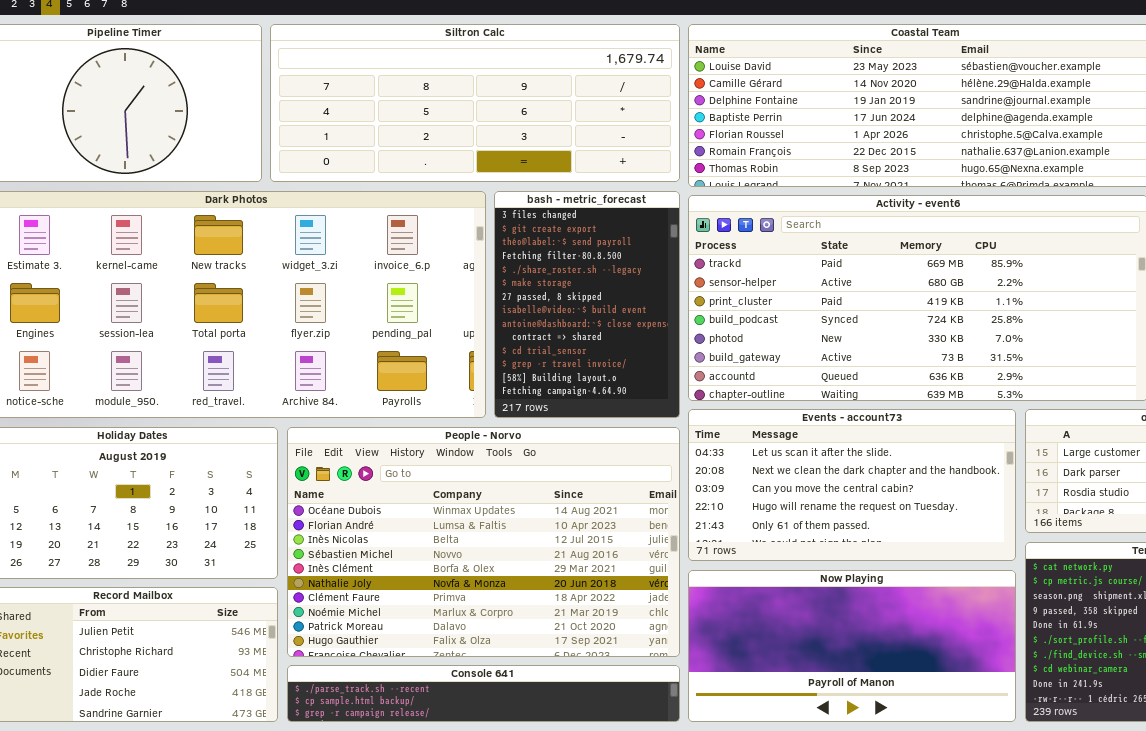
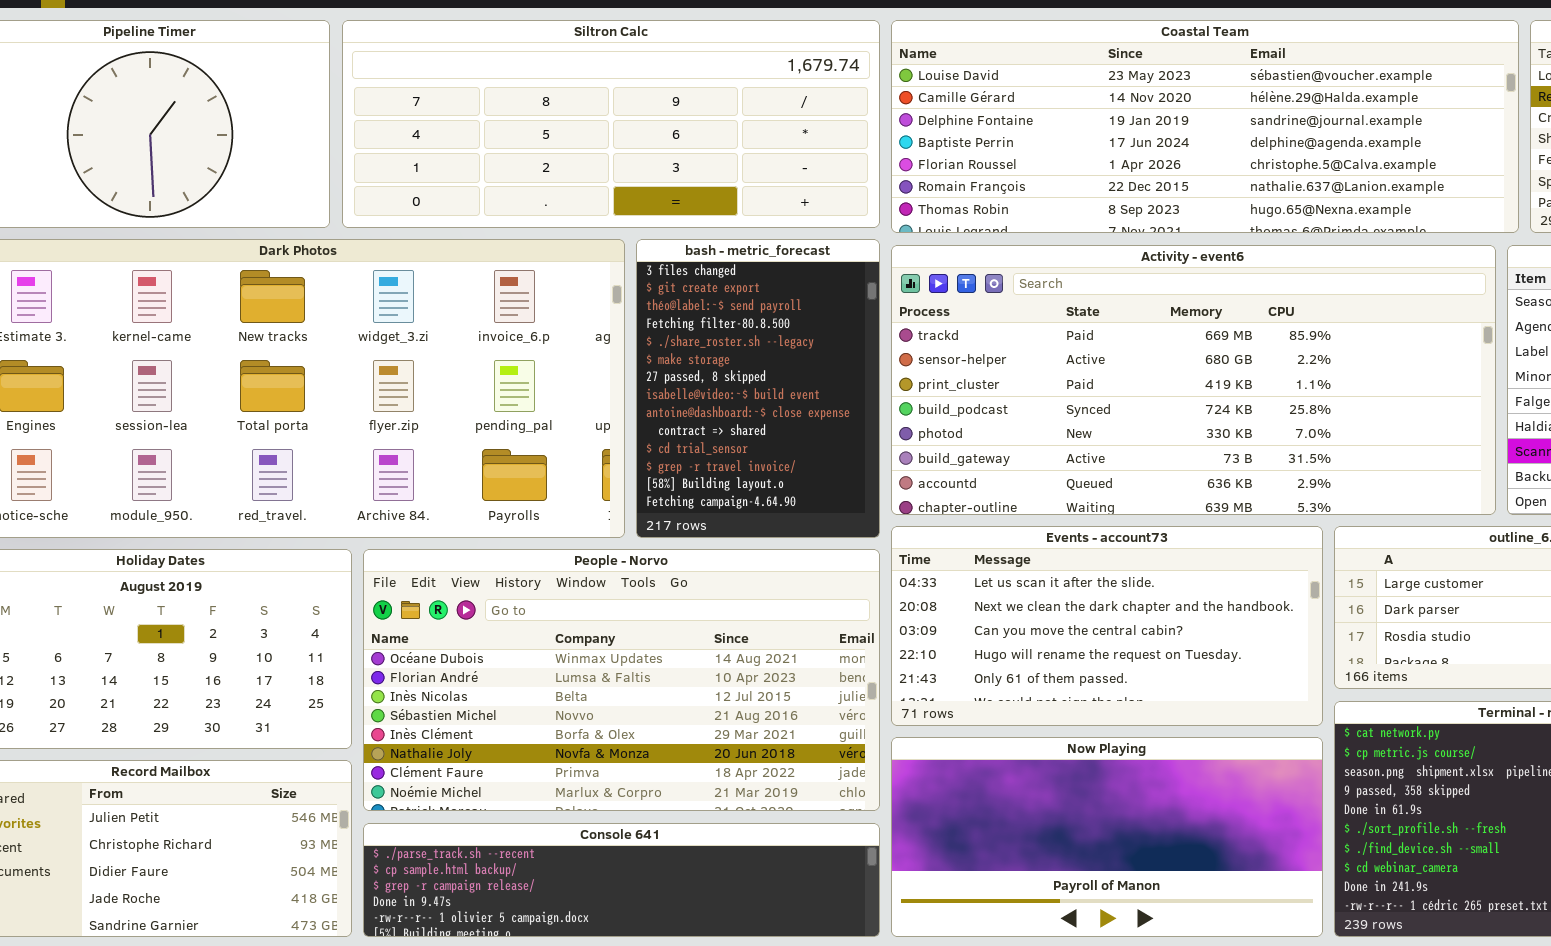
People - Norvo: [287,427,680,657] -> [363,549,880,811], resized
Console 641: [287,665,680,722] -> [363,823,880,937], resized

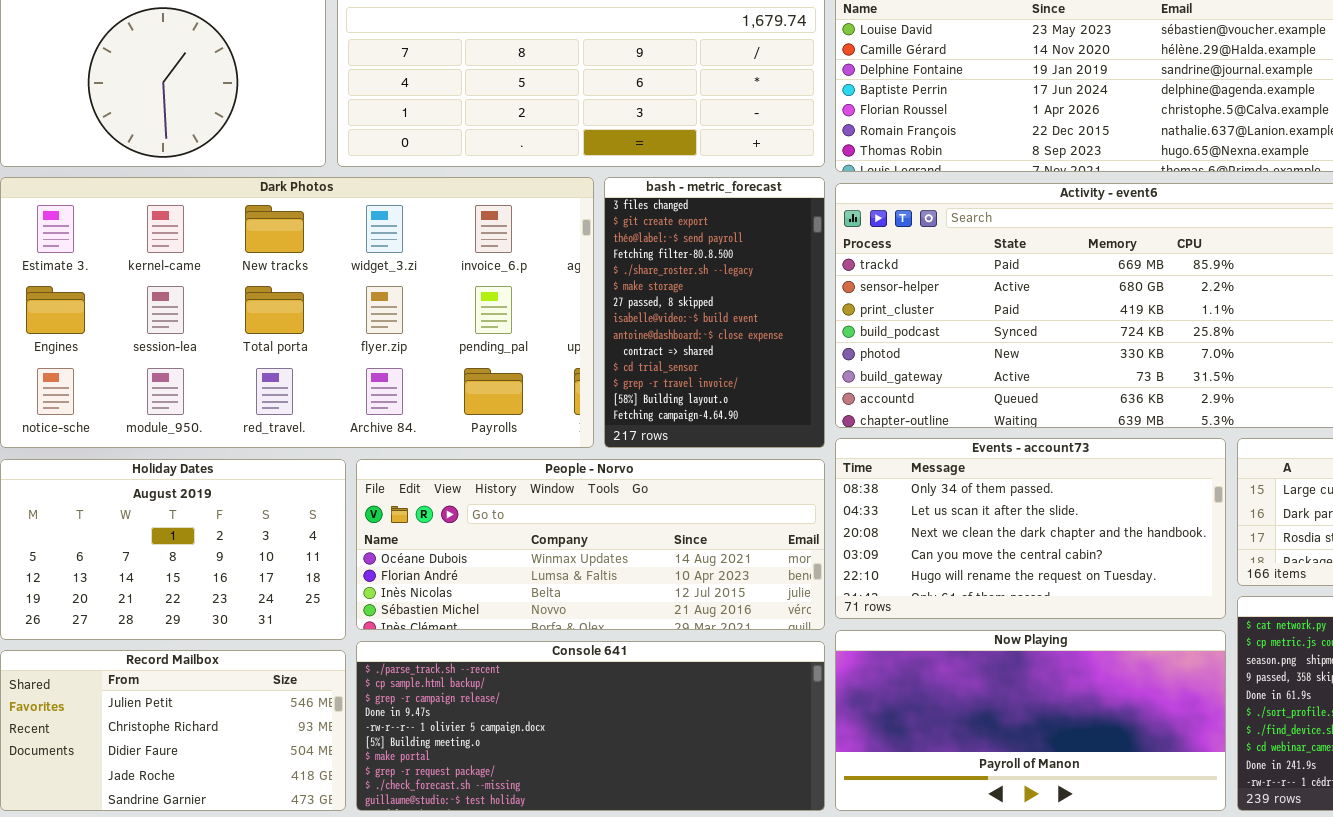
Events - account73: [891,526,1323,726] -> [835,438,1226,619], scrolled up 1 row
People - Norvo: [363,549,880,811] -> [356,459,825,630], resized
Console 641: [363,823,880,937] -> [356,641,825,811], resized

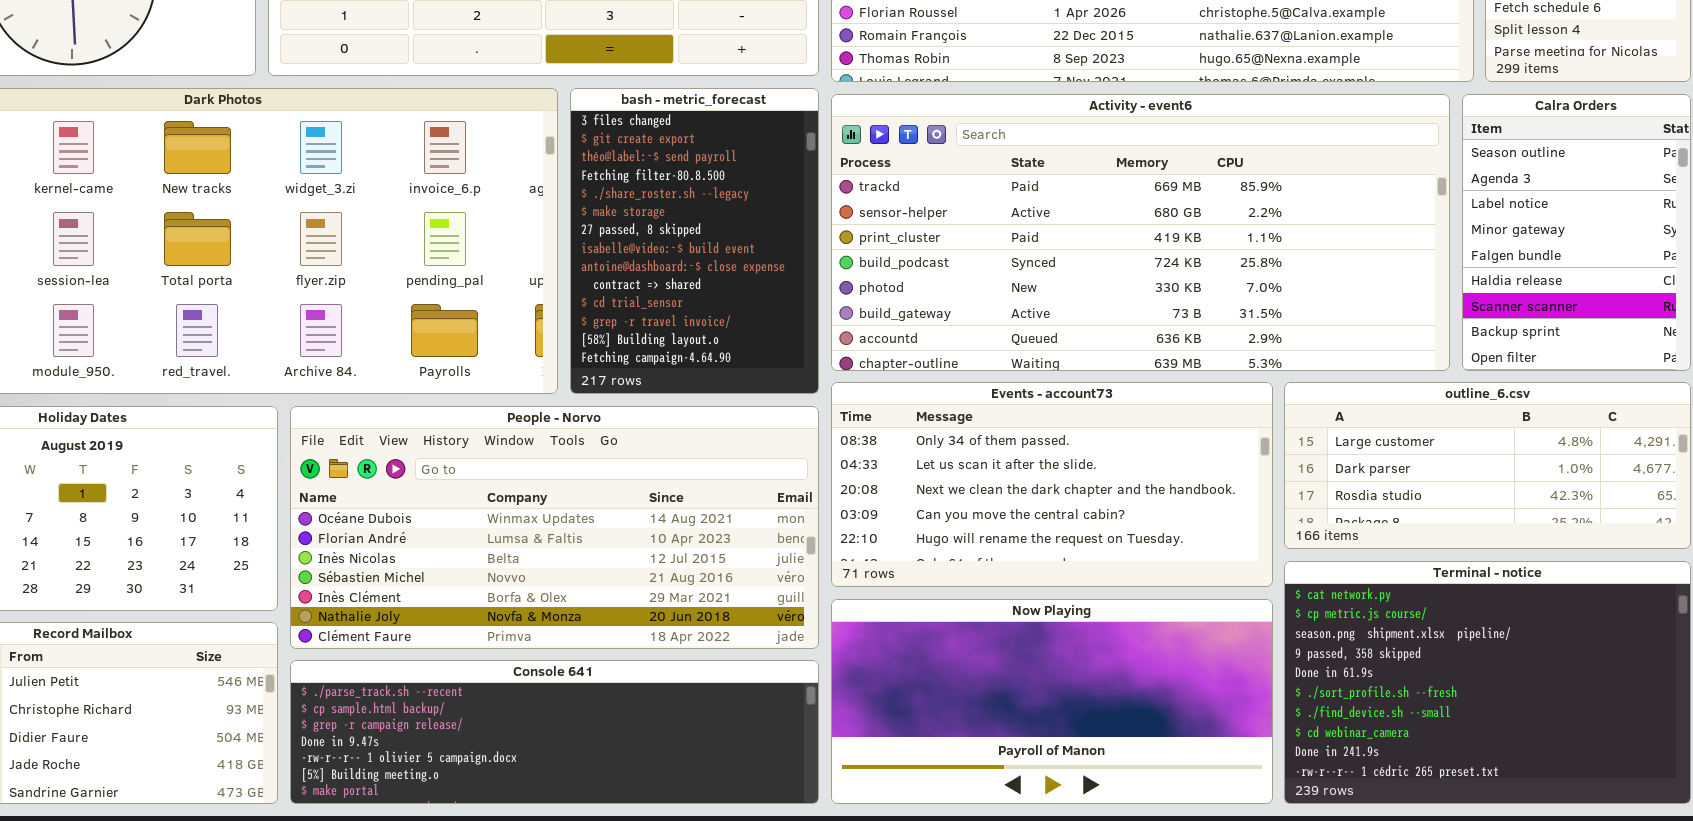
People - Norvo: [356,459,825,630] -> [290,406,819,649], resized
Console 641: [356,641,825,811] -> [290,660,819,804], resized

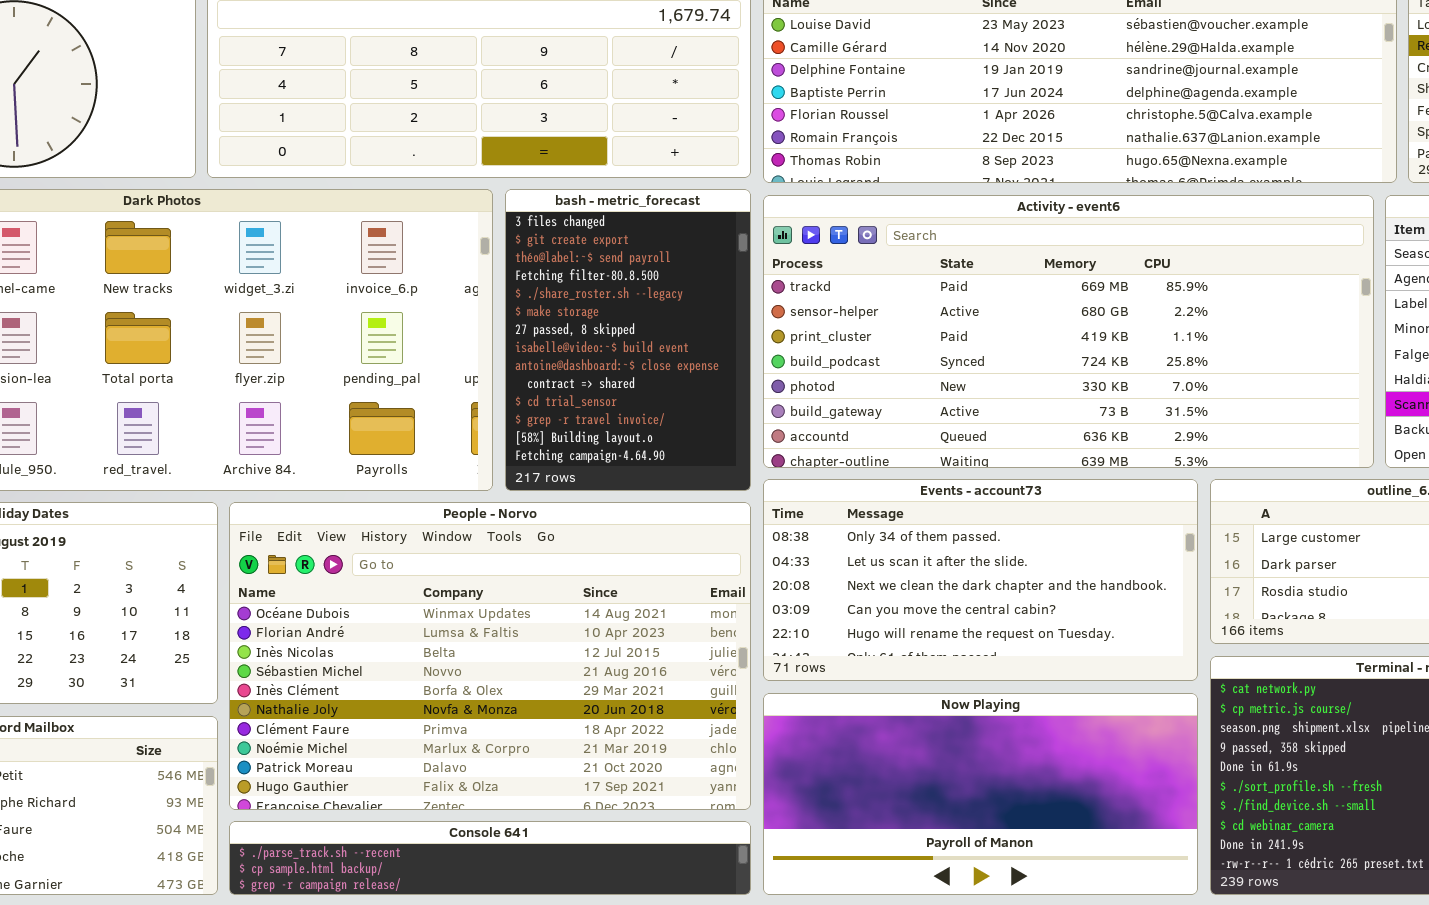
People - Norvo: [290,406,819,649] -> [229,502,751,810], resized
Console 641: [290,660,819,804] -> [229,821,751,895], resized

